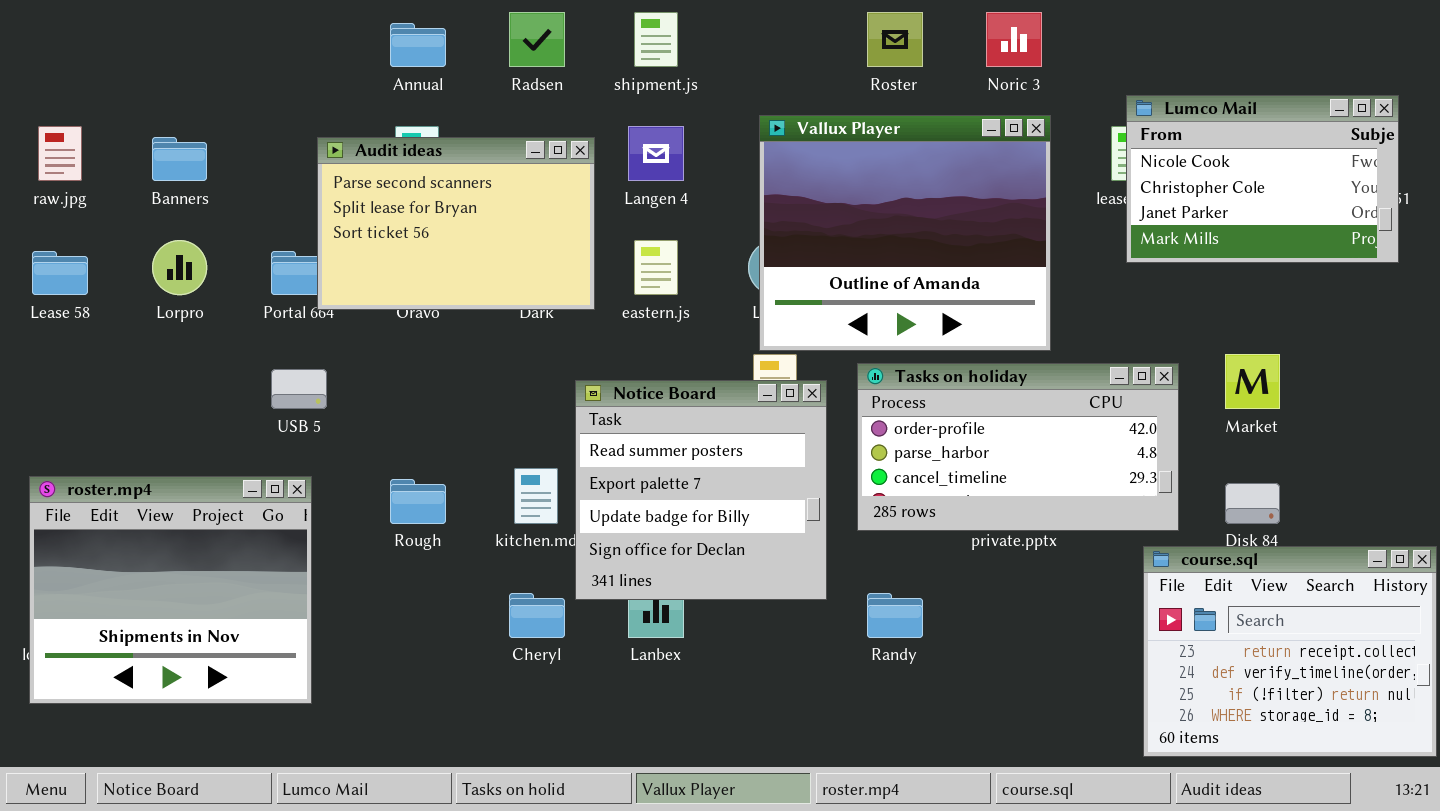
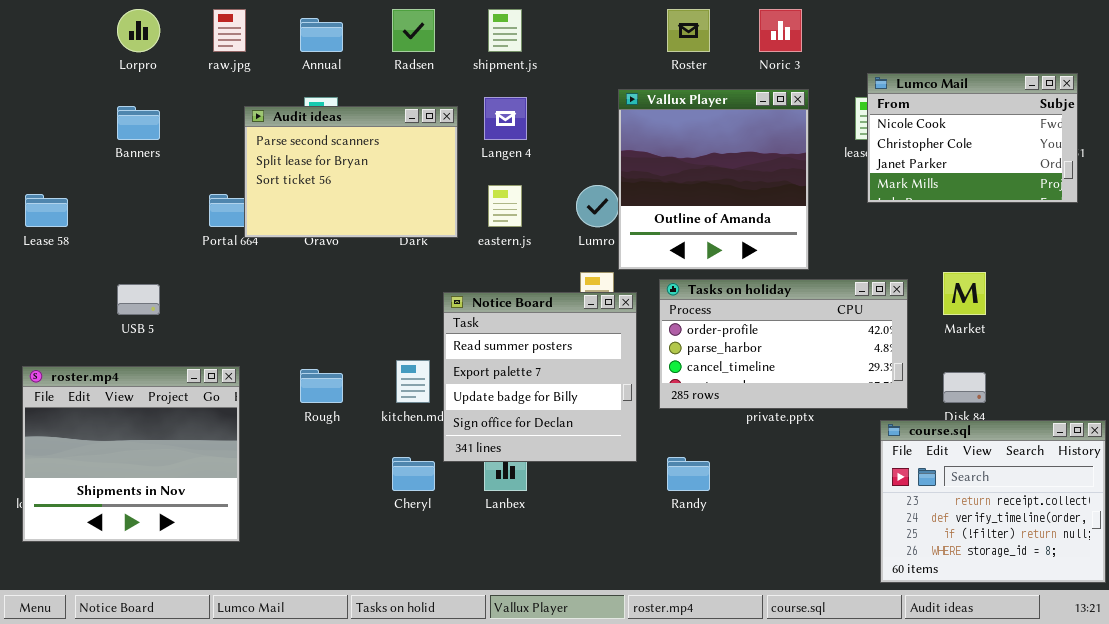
Vallux Player: [759,115,1051,351] -> [618,89,809,270], resized
raw.jpg: [38,126,82,181] -> [213,9,246,52], moved
Lorpro: [152,240,207,295] -> [117,9,160,52], moved
USB 5: [271,369,327,409] -> [117,284,160,315], moved

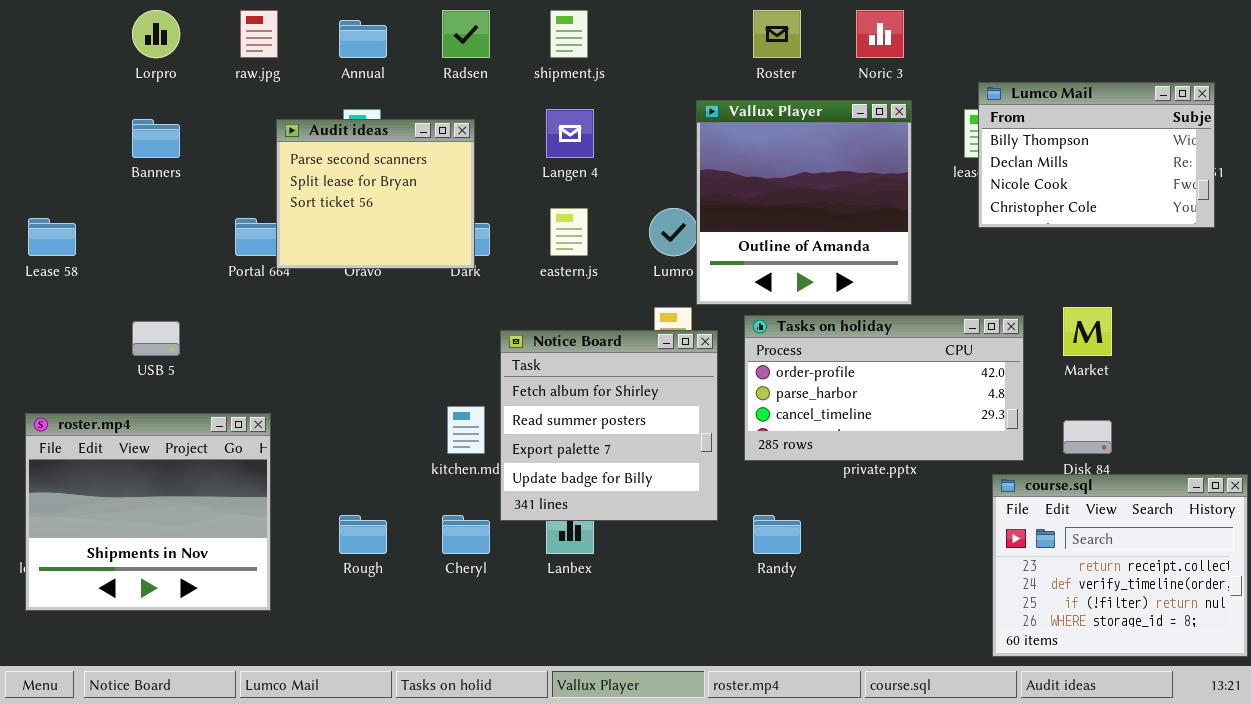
Lumco Mail: [867,73,1078,203] -> [978,82,1215,228], scrolled up 2 rows
Audit ideas: [244,106,458,238] -> [276,119,475,269], resized
Notice Board: [443,292,637,462] -> [500,330,718,521], scrolled up 1 row
Rough: [300,369,343,403] -> [339,515,387,554], moved

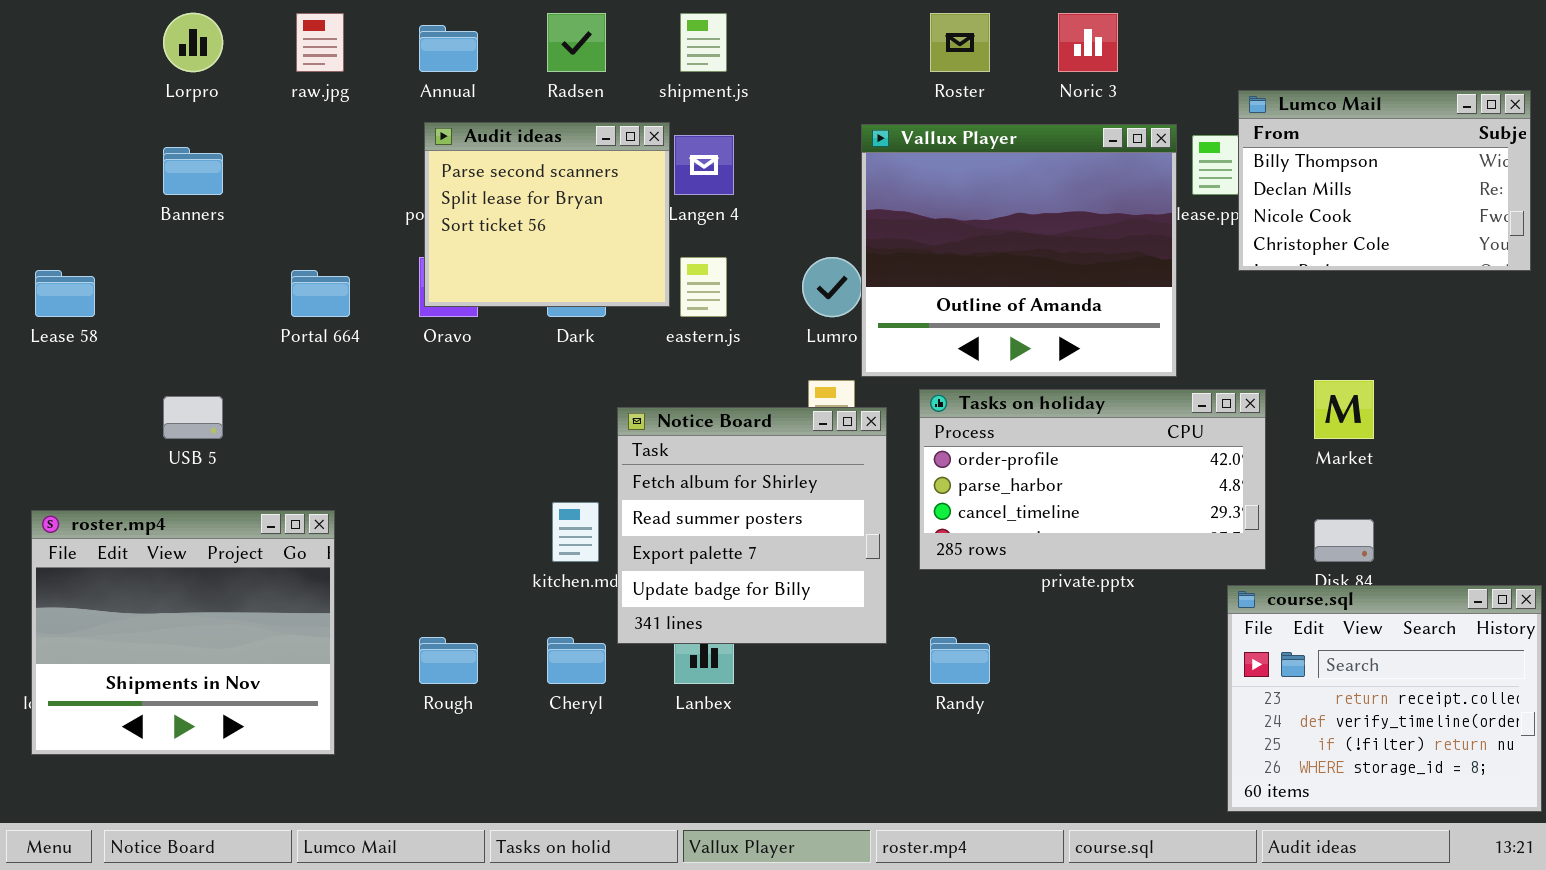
Lumco Mail: [978,82,1215,228] -> [1238,90,1531,271], moved
Vallux Player: [696,100,912,305] -> [861,124,1177,377], resized
Audit ideas: [276,119,475,269] -> [424,122,670,307], moved

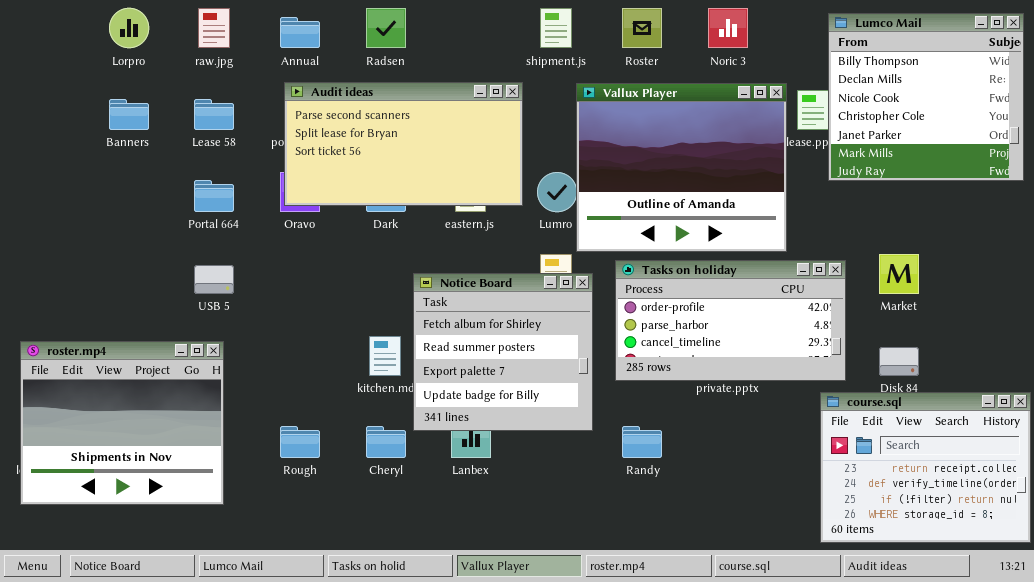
shipment.js: [680,13,727,72] -> [540,8,572,48], moved
Lumco Mail: [1238,90,1531,271] -> [828,13,1024,181], resized
Audit ideas: [424,122,670,307] -> [284,82,523,206], resized
Lease 58: [35,270,95,317] -> [194,99,234,130], moved
USB 5: [163,396,223,439] -> [194,265,234,294], moved

